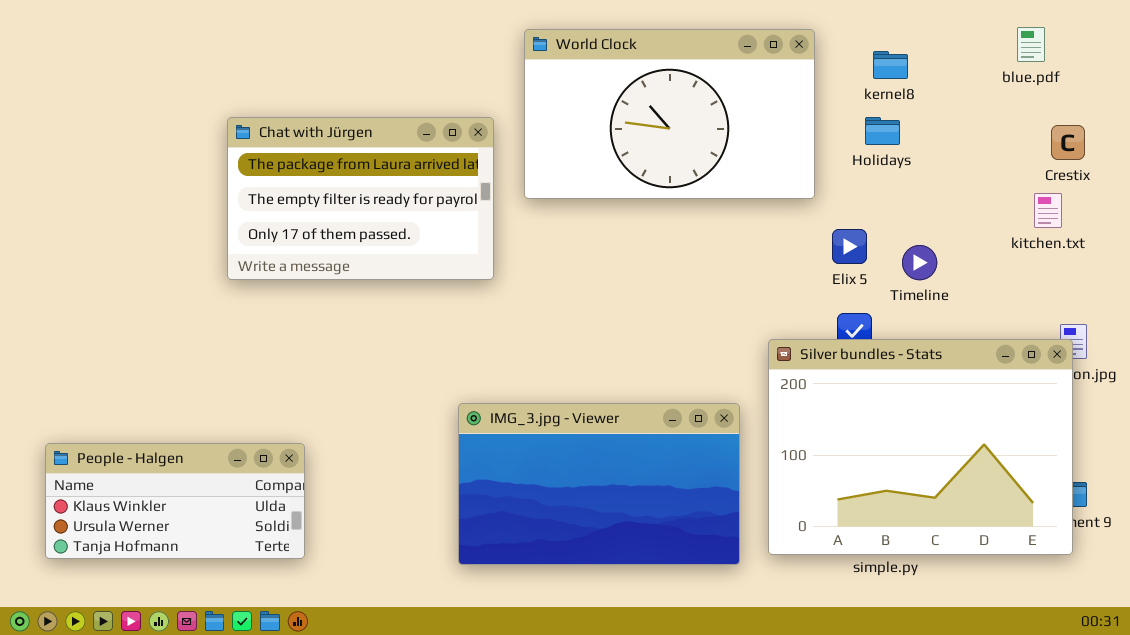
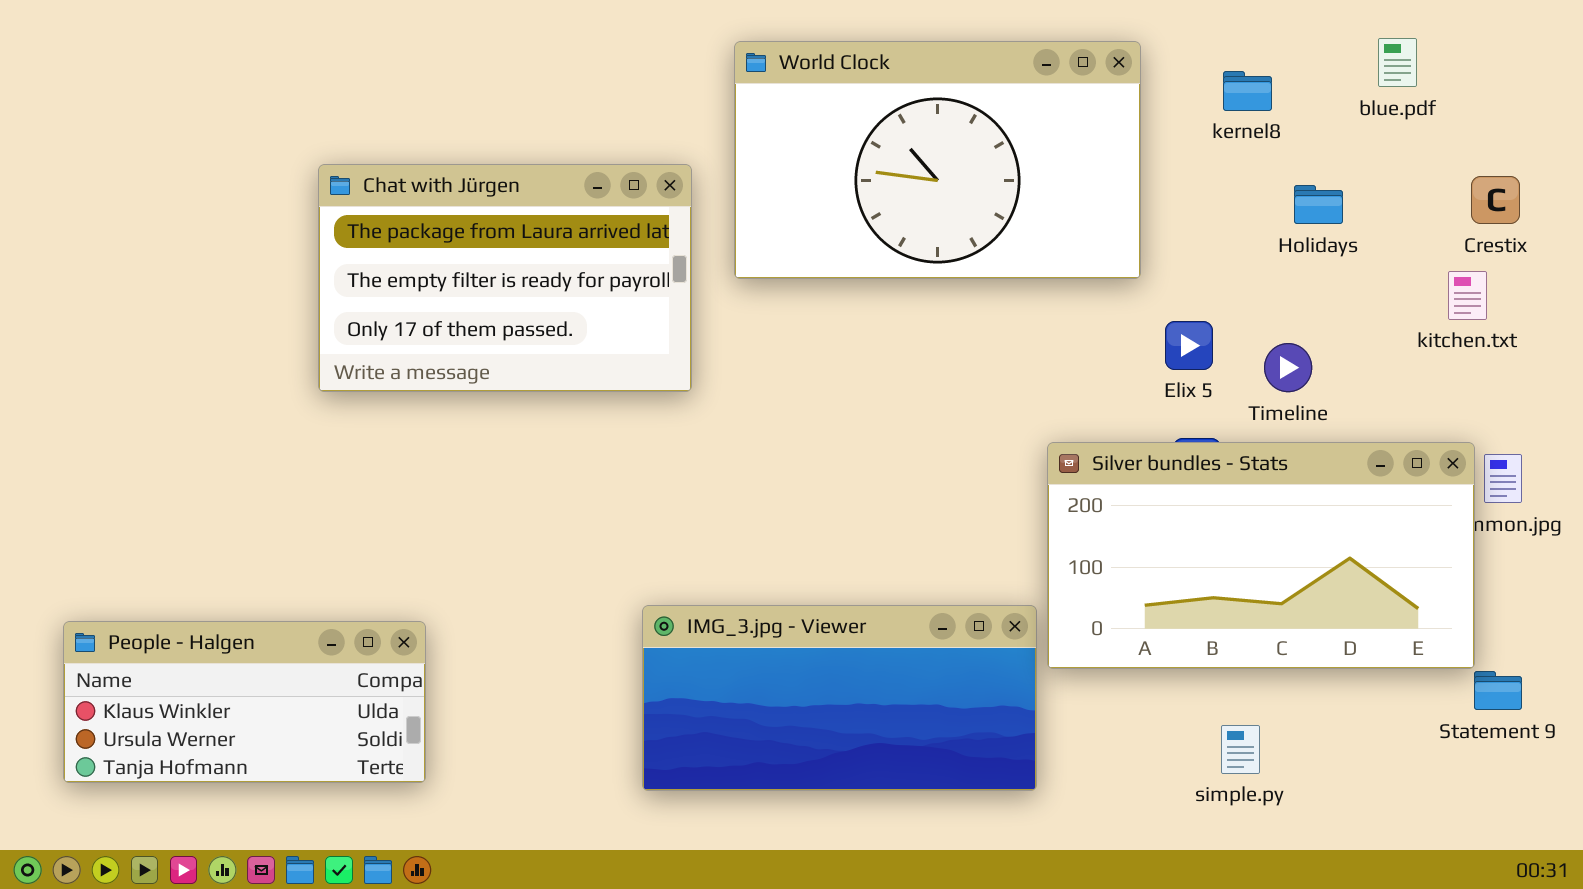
blue.pdf: [1017,27,1045,62] -> [1378,38,1417,87], moved
Holidays: [865,117,900,145] -> [1294,185,1343,224], moved
Silver bundles - Stats: [768,339,1073,555] -> [1047,442,1475,669], moved, resized
IMG_3.jpg - Viewer: [458,403,740,565] -> [642,605,1037,791], resized

